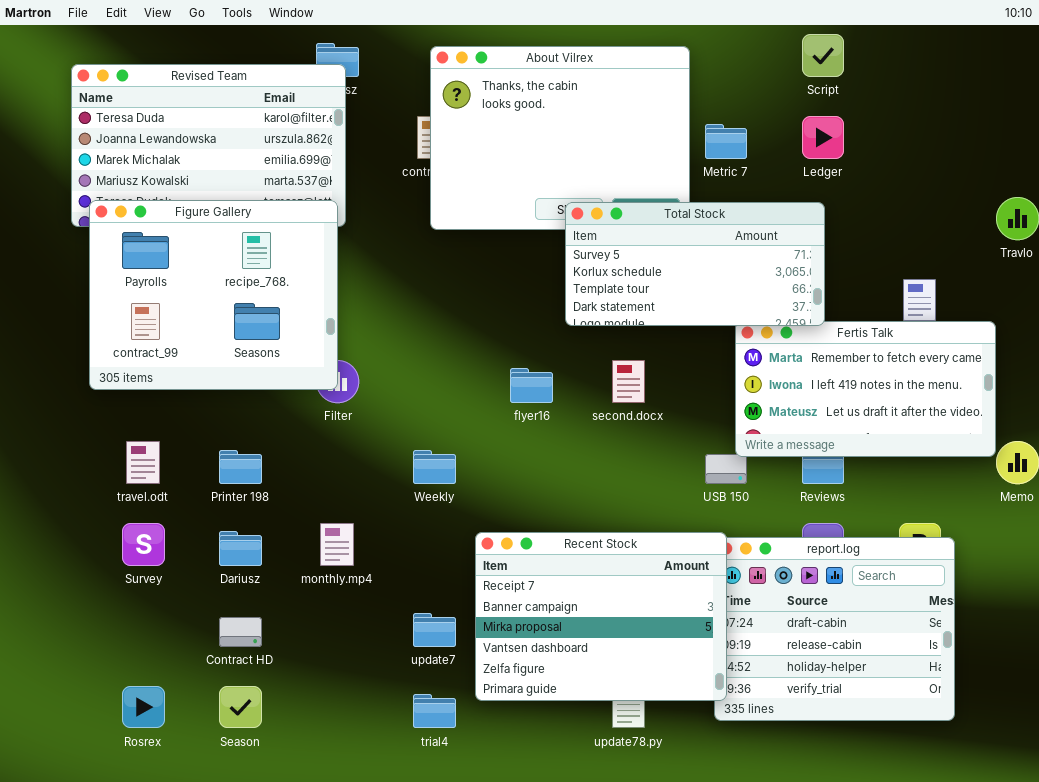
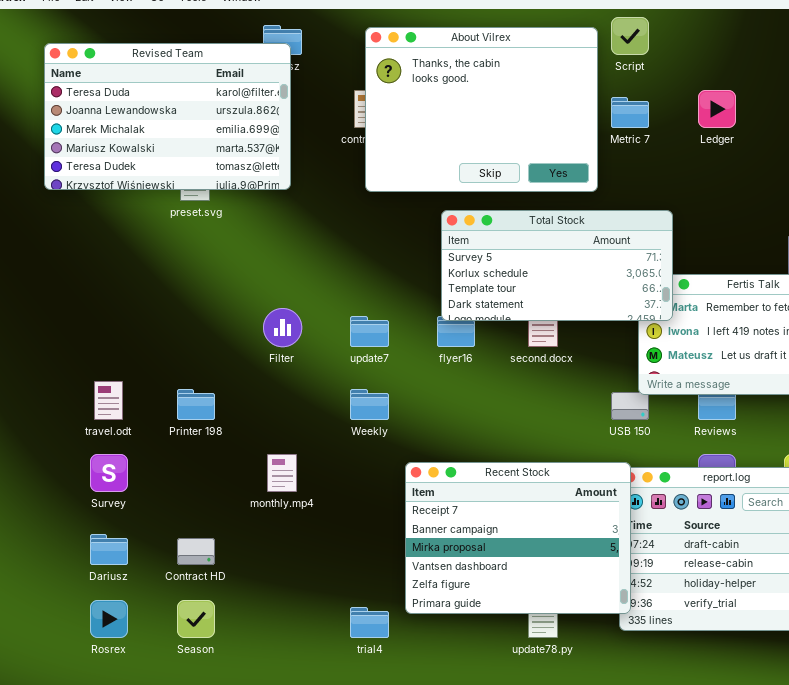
Script: [802,34,844,77] -> [611,17,649,55], moved
Figure Gallery: [89,200,338,390] -> none, closed
Total Stock: [565,202,825,326] -> [441,210,673,321], moved
Dariusz: [219,531,262,566] -> [90,534,128,565], moved
update7: [413,613,456,647] -> [350,316,389,347], moved

